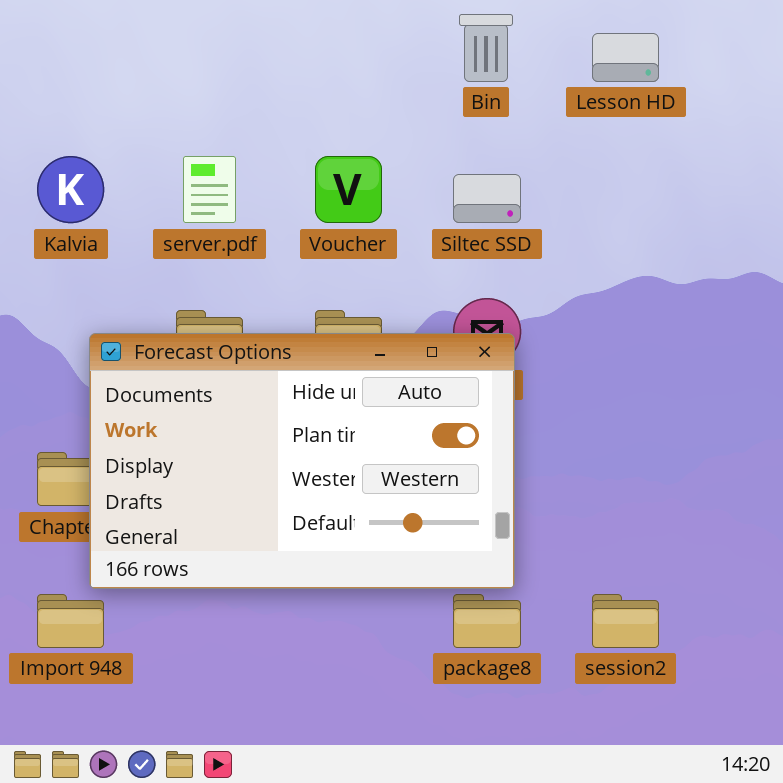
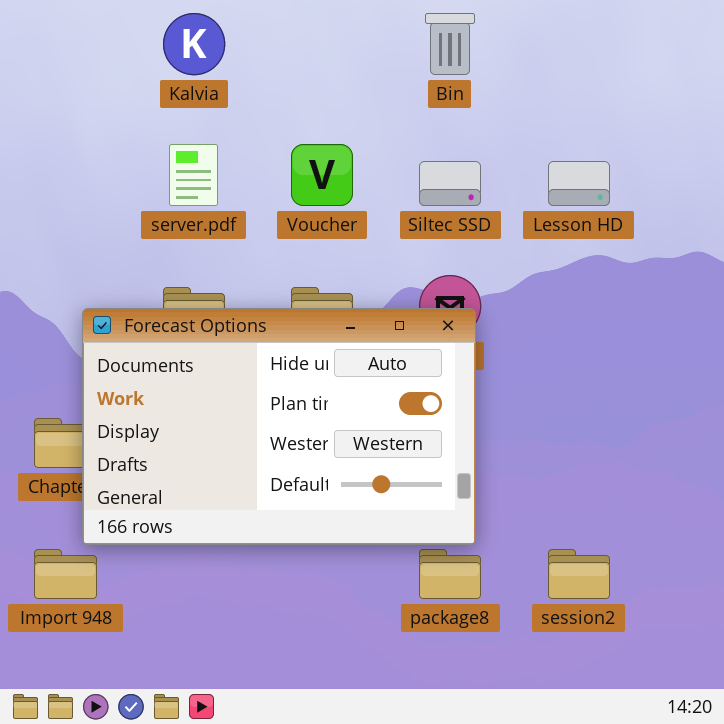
Lesson HD: [592,33,659,82] -> [548,161,610,206], moved
Kalvia: [37,156,104,223] -> [163,13,225,75], moved

